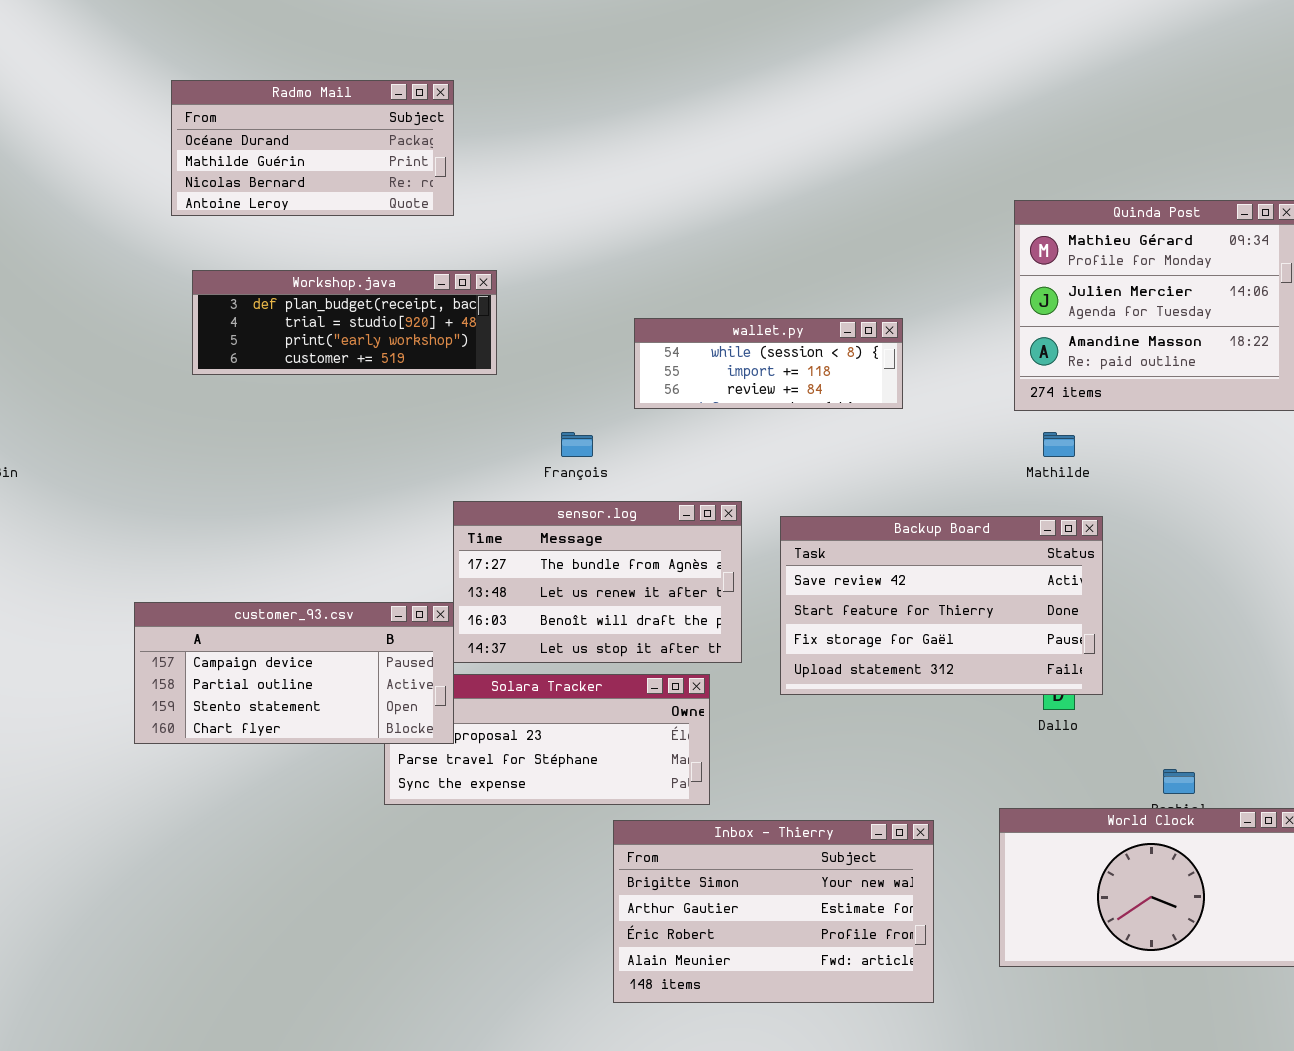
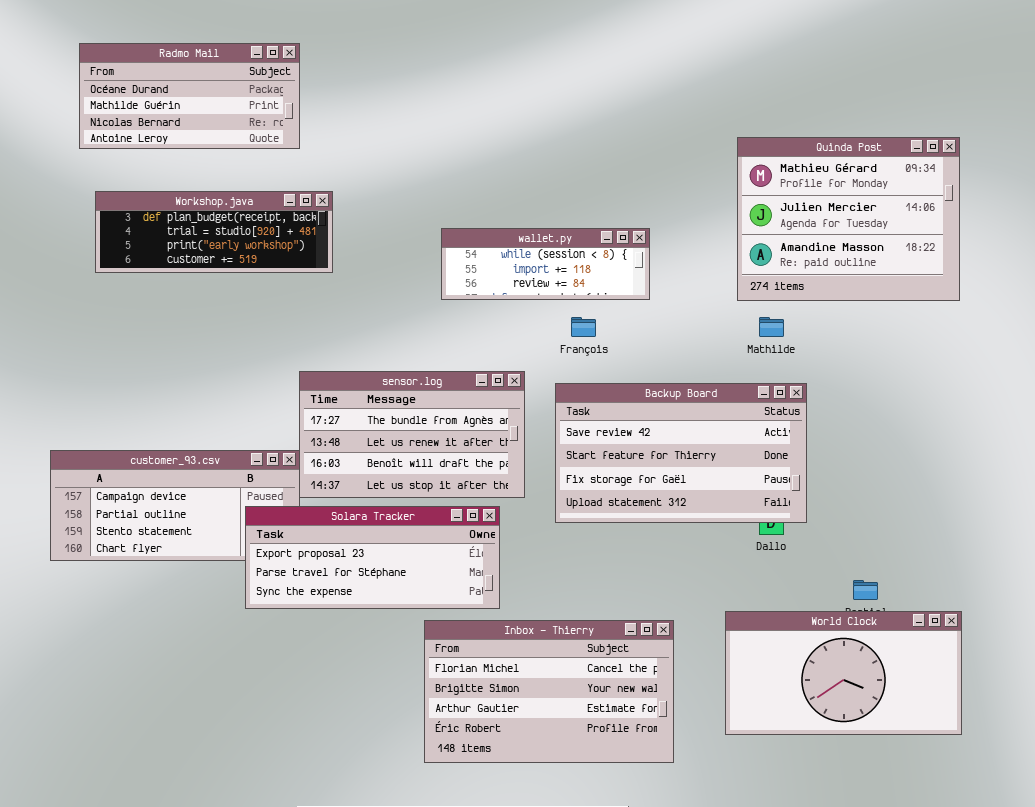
François: [561,432,593,457] -> [571,317,596,337], moved
Solara Tracker: [384,674,710,805] -> [245,506,500,609], raised
Inbox - Thierry: [613,820,934,1003] -> [424,620,674,763], scrolled up 1 row

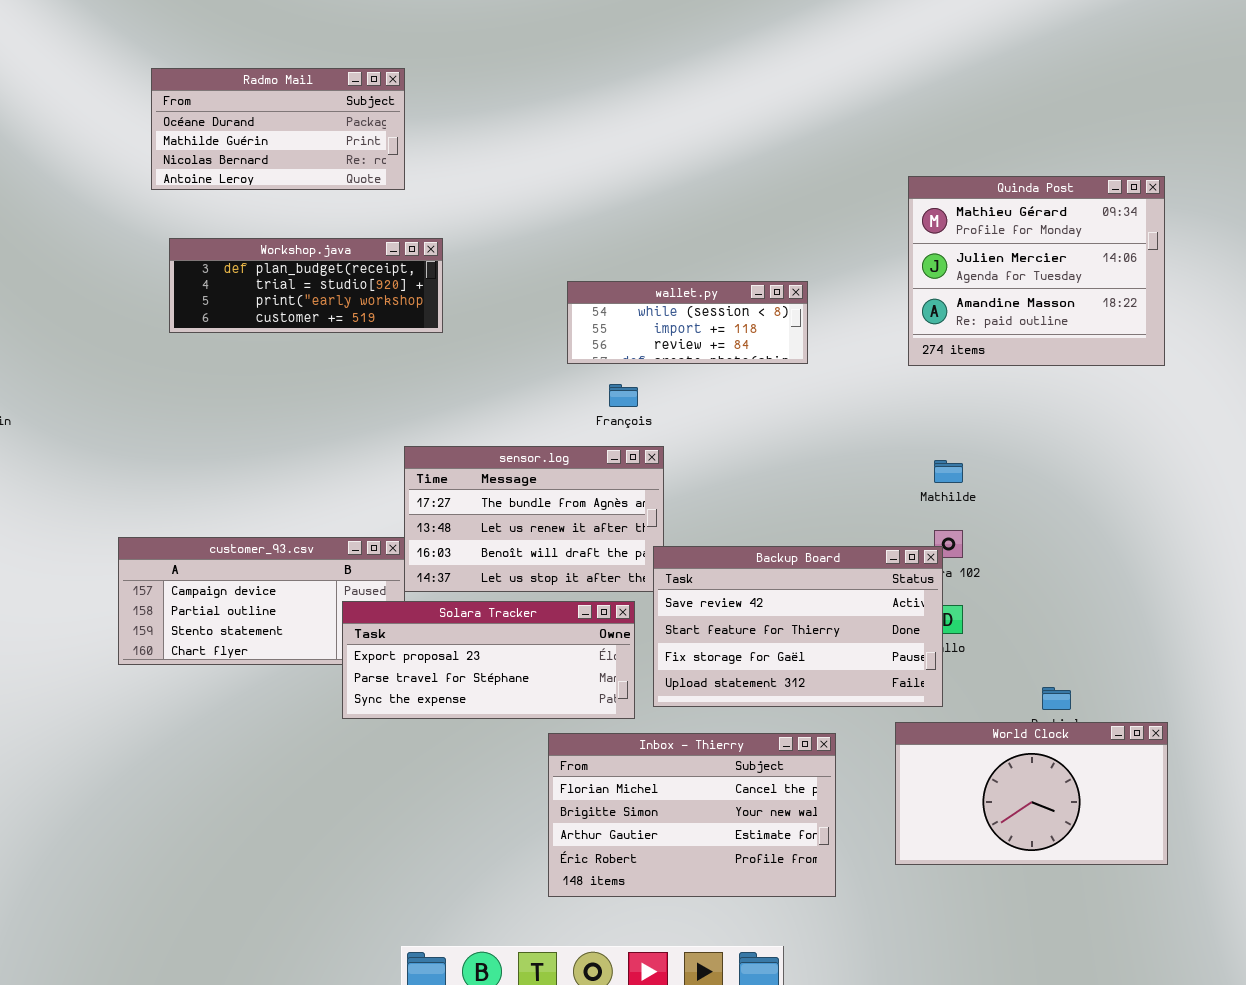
François: [571,317,596,337] -> [609,384,638,407], moved
Mathilde: [759,317,784,337] -> [934,460,963,483], moved
Backup Board: [555,383,807,523] -> [653,546,943,707], moved

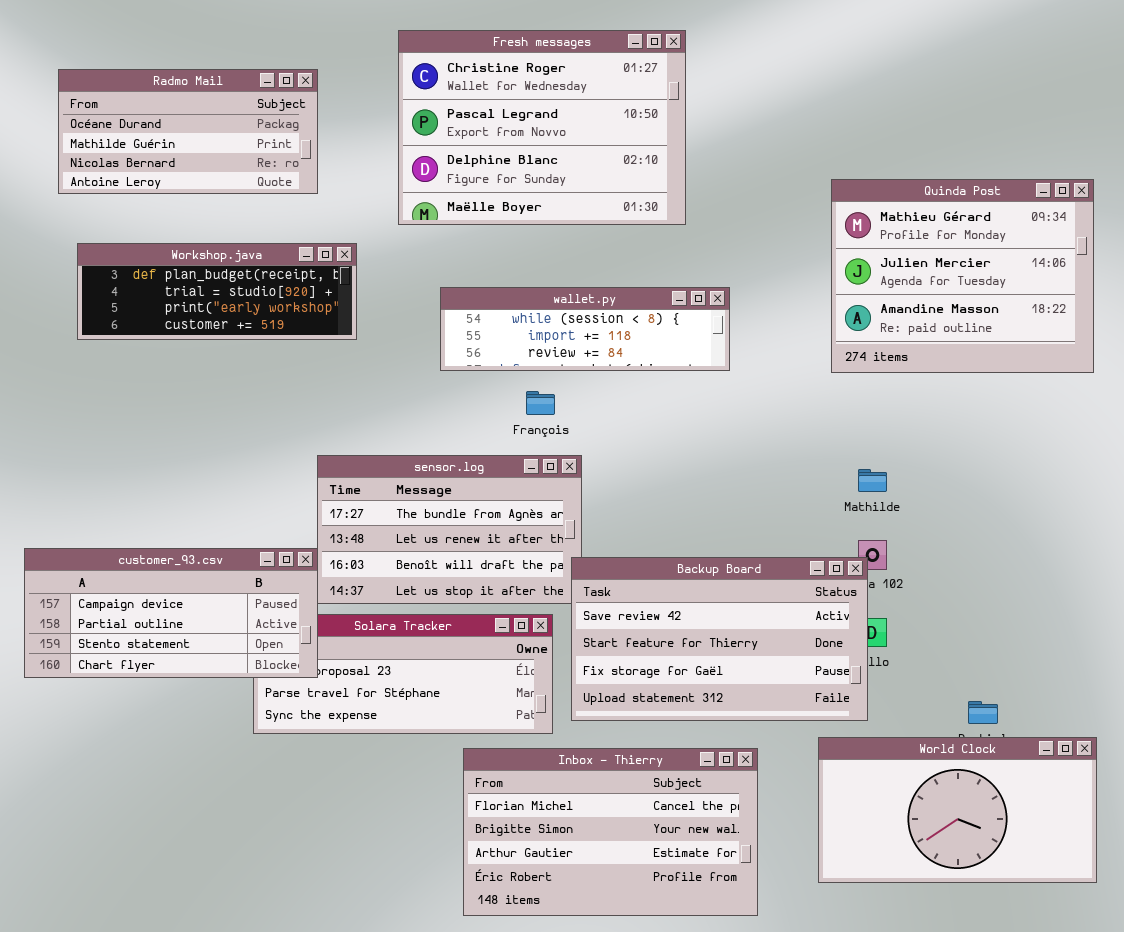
Fresh messages: none -> [398,30,686,225], opened
wallet.py: [567,281,808,364] -> [440,287,730,371], resized
customer_93.csv: [118,537,405,665] -> [24,548,318,678], raised

